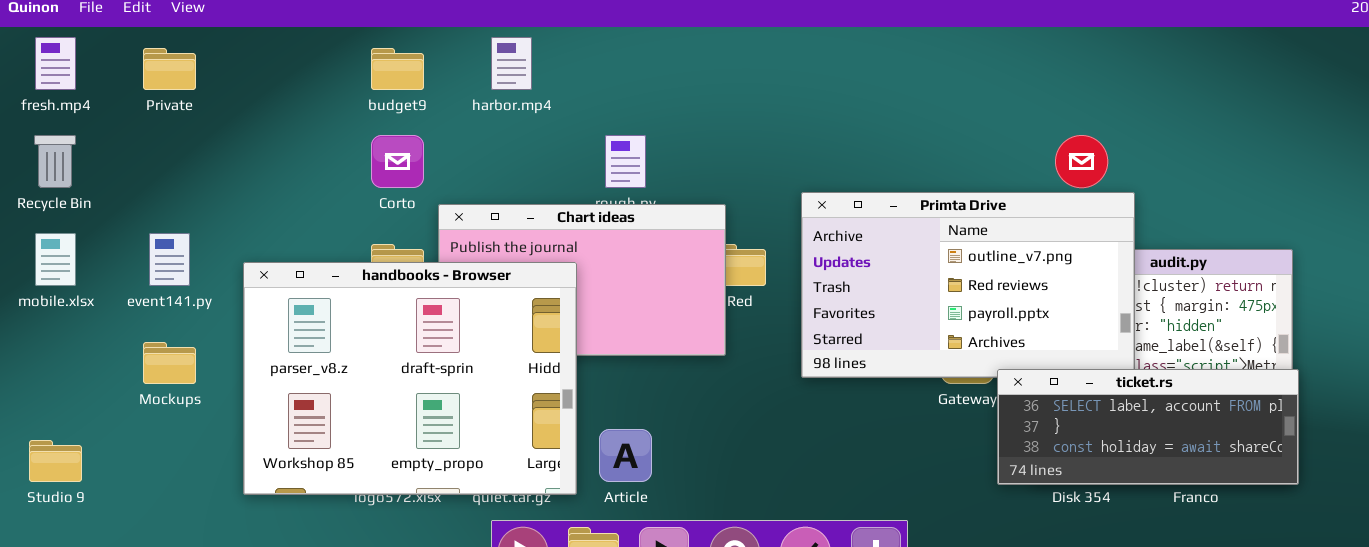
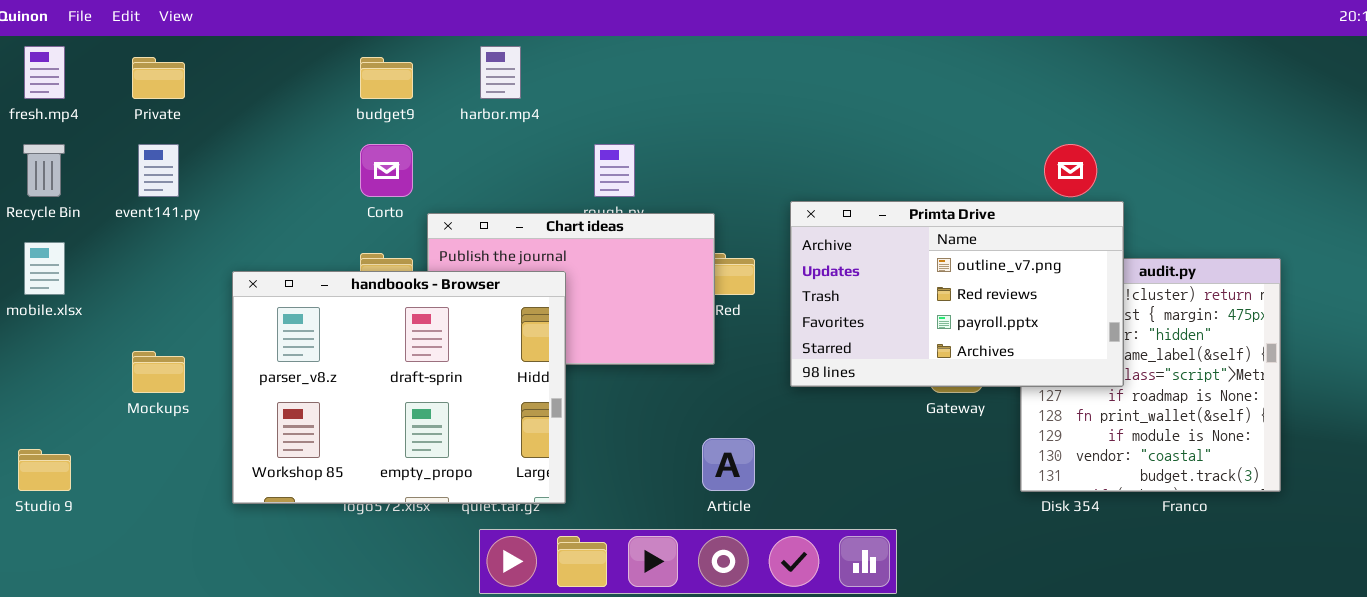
event141.py: [149,233,190,286] -> [138,144,179,197], moved
ticket.rs: [997,369,1299,485] -> none, closed
Article: [599,429,652,482] -> [702,438,755,491], moved

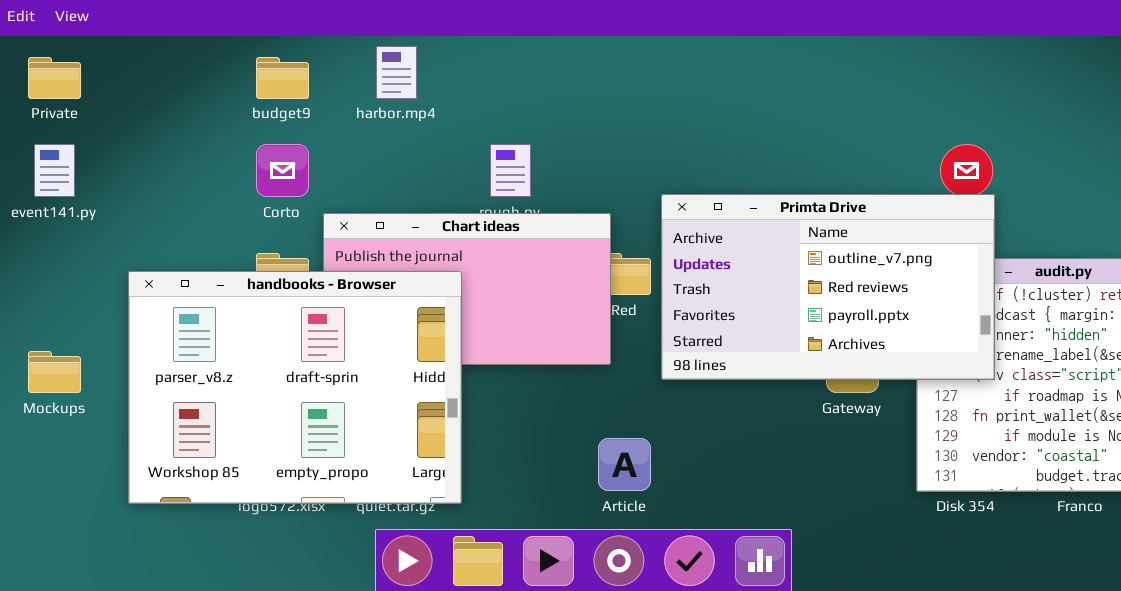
Primta Drive: [790,201,1124,387] -> [661,194,995,380], moved

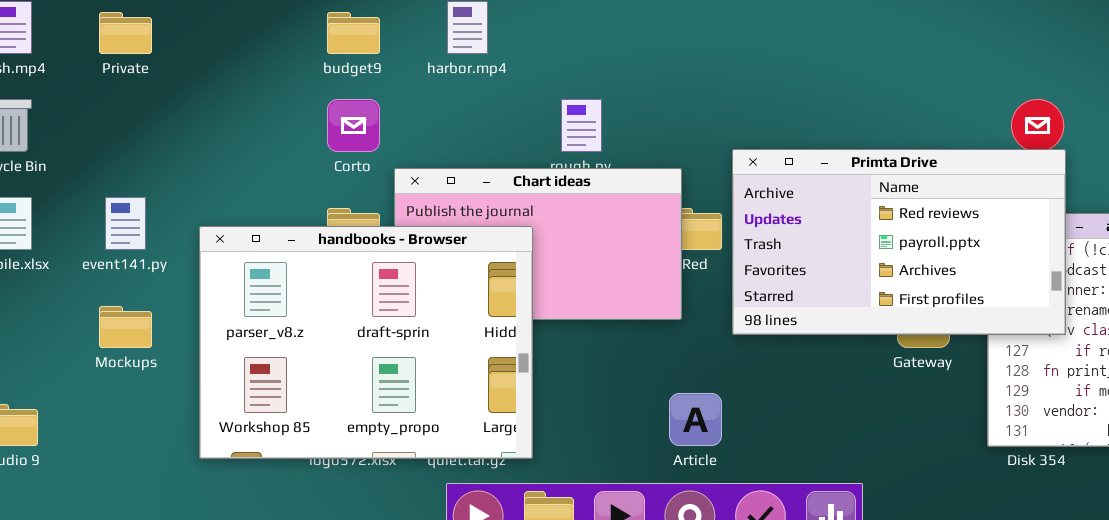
event141.py: [34,144,75,197] -> [105,197,146,250], moved
Primta Drive: [661,194,995,380] -> [732,149,1066,335], scrolled down 1 row

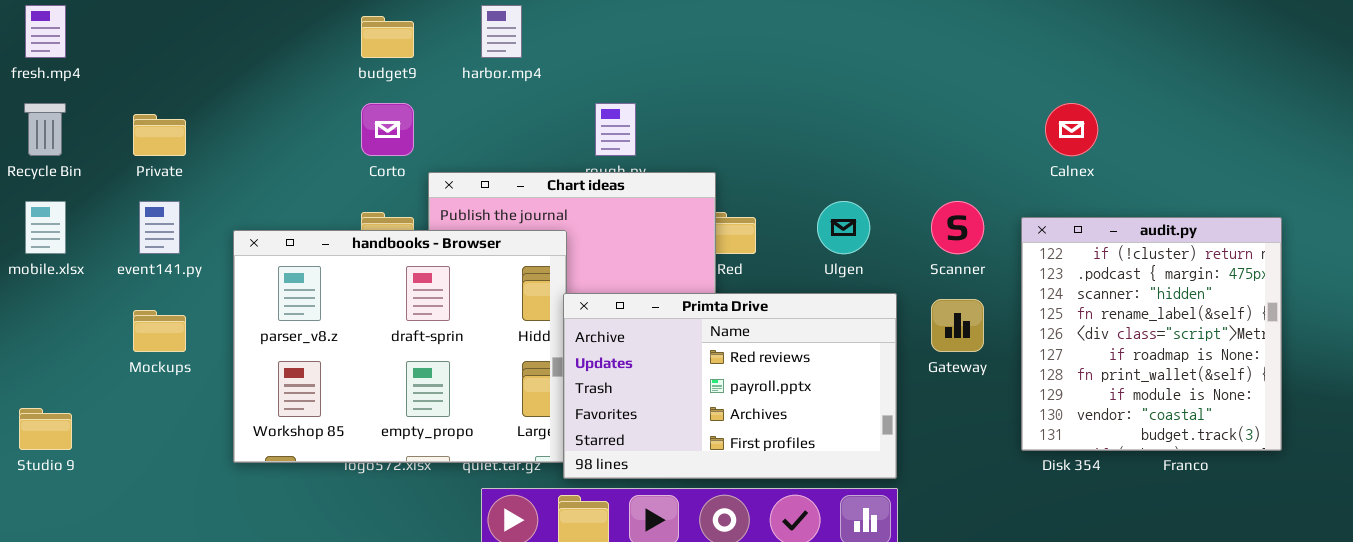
Private: [99,12,152,54] -> [133,114,186,156], moved
Primta Drive: [732,149,1066,335] -> [563,293,897,479], moved

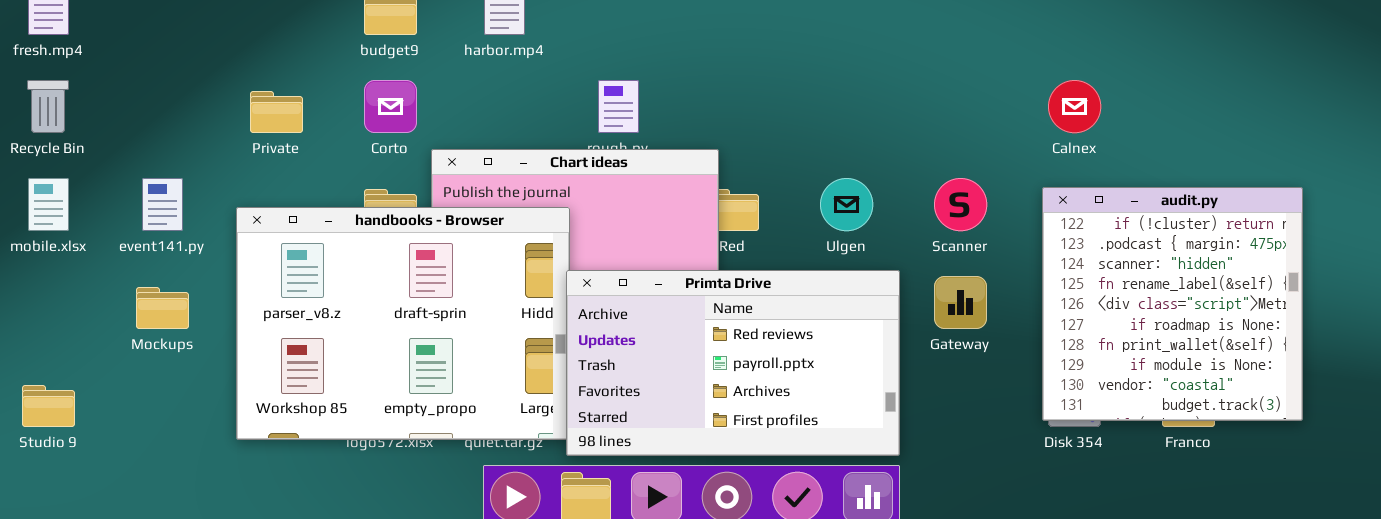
Private: [133,114,186,156] -> [250,91,303,133], moved
audit.py: [1021,217,1282,451] -> [1042,187,1303,421], moved

